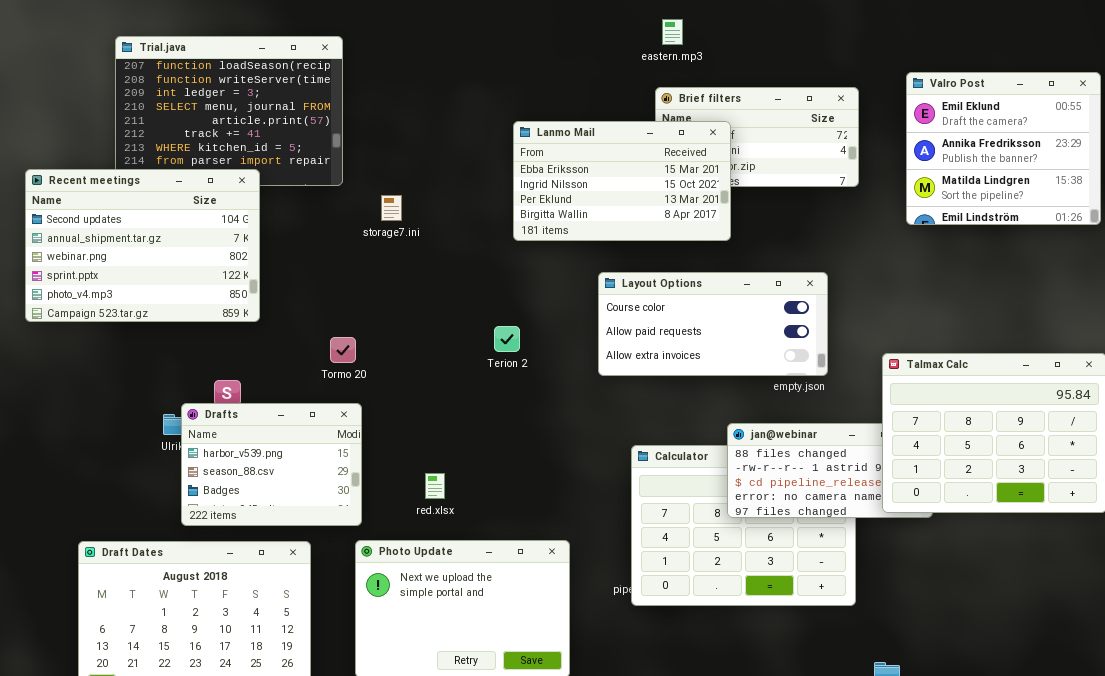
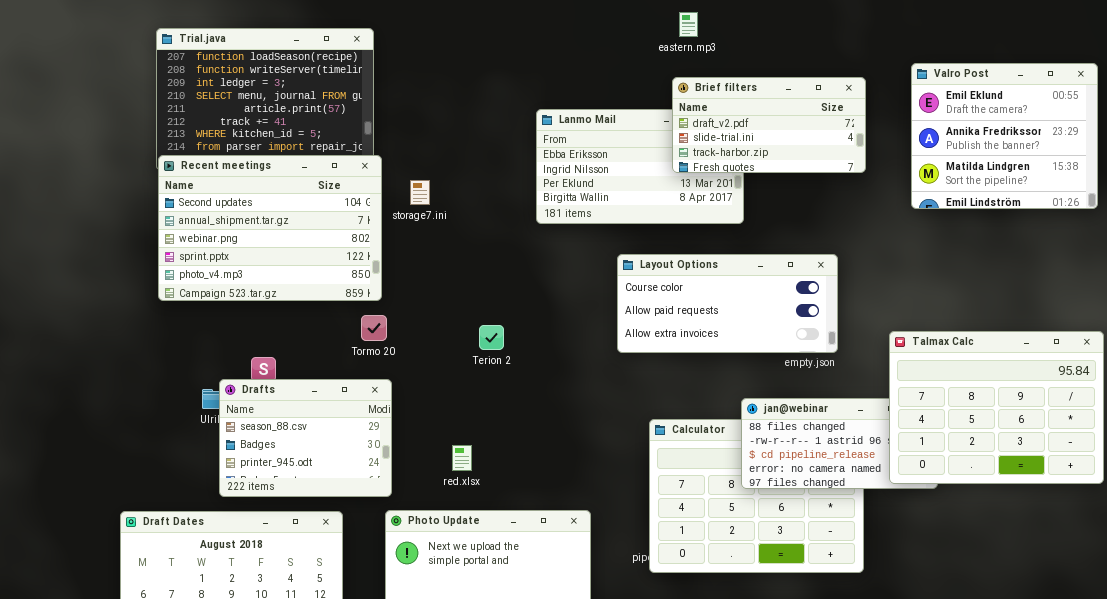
Brief filters: [655,87,859,187] -> [672,77,866,173], raised
Recent meetings: [25,169,260,322] -> [158,155,382,301], moved
Terion 2: [494,326,520,352] -> [479,325,504,350], moved
Drafts: [181,403,362,526] -> [219,379,392,497], scrolled down 1 row

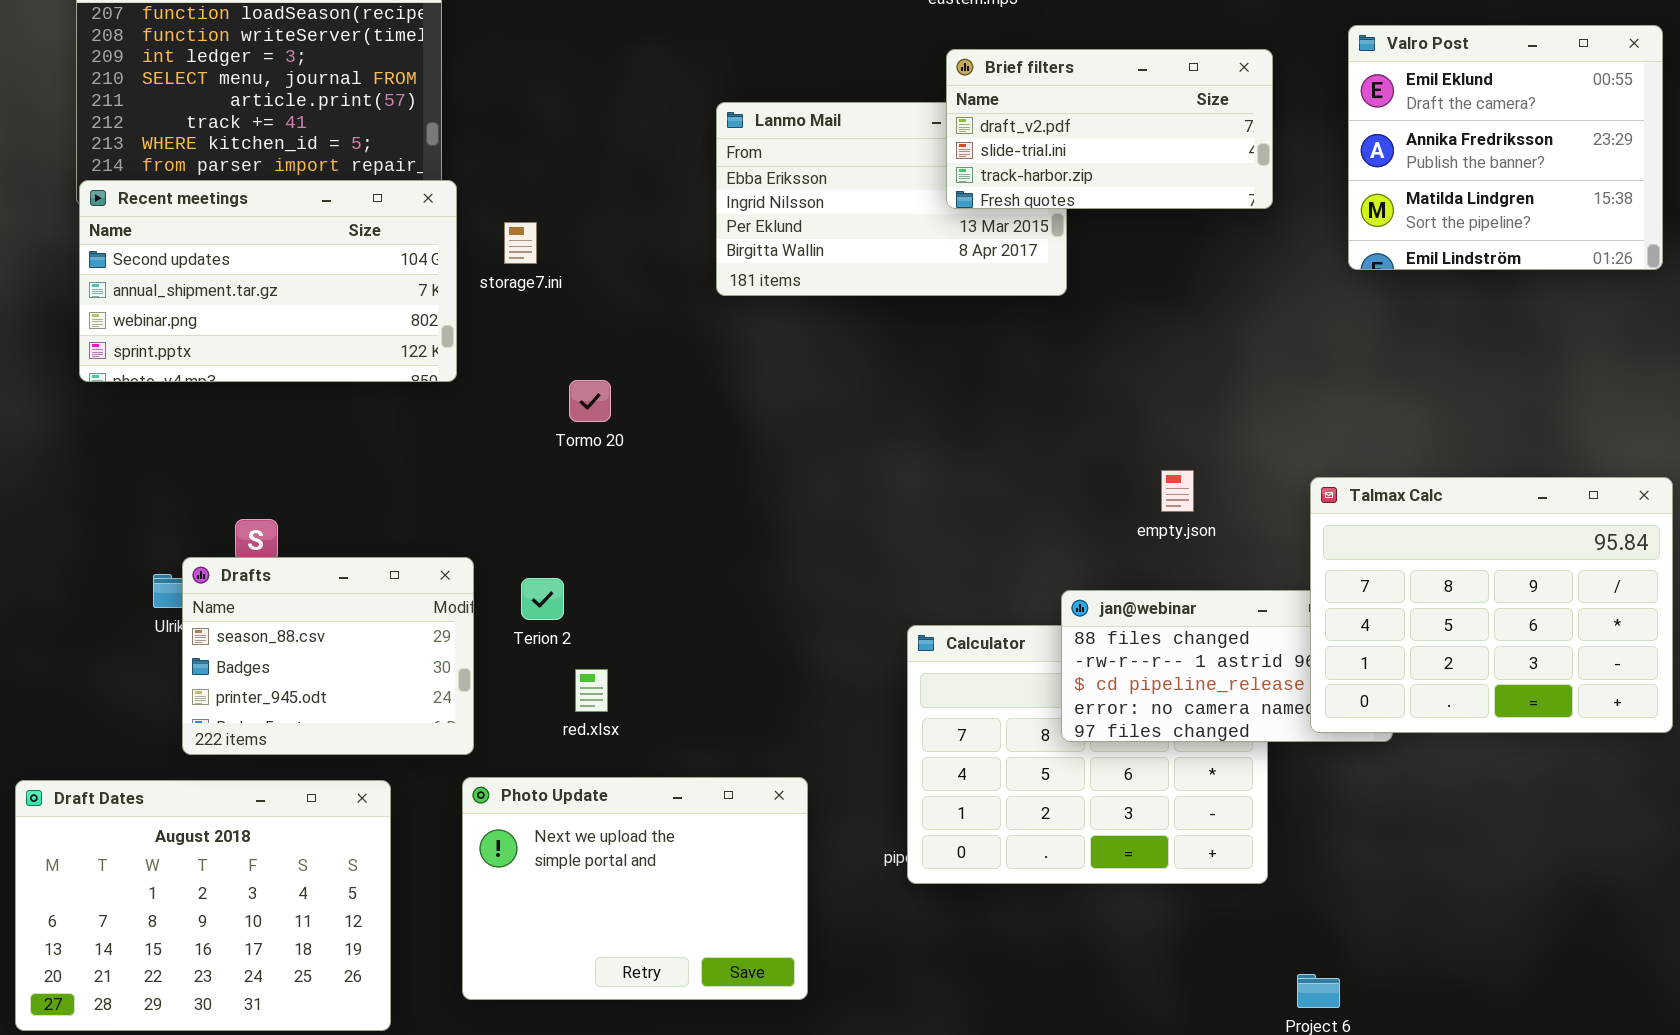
Recent meetings: [158,155,382,301] -> [79,180,457,382], resized
Layout Options: [617,254,838,353] -> none, closed
Tormo 20: [361,315,387,341] -> [569,380,611,422], moved
Terion 2: [479,325,504,350] -> [521,578,564,620], moved

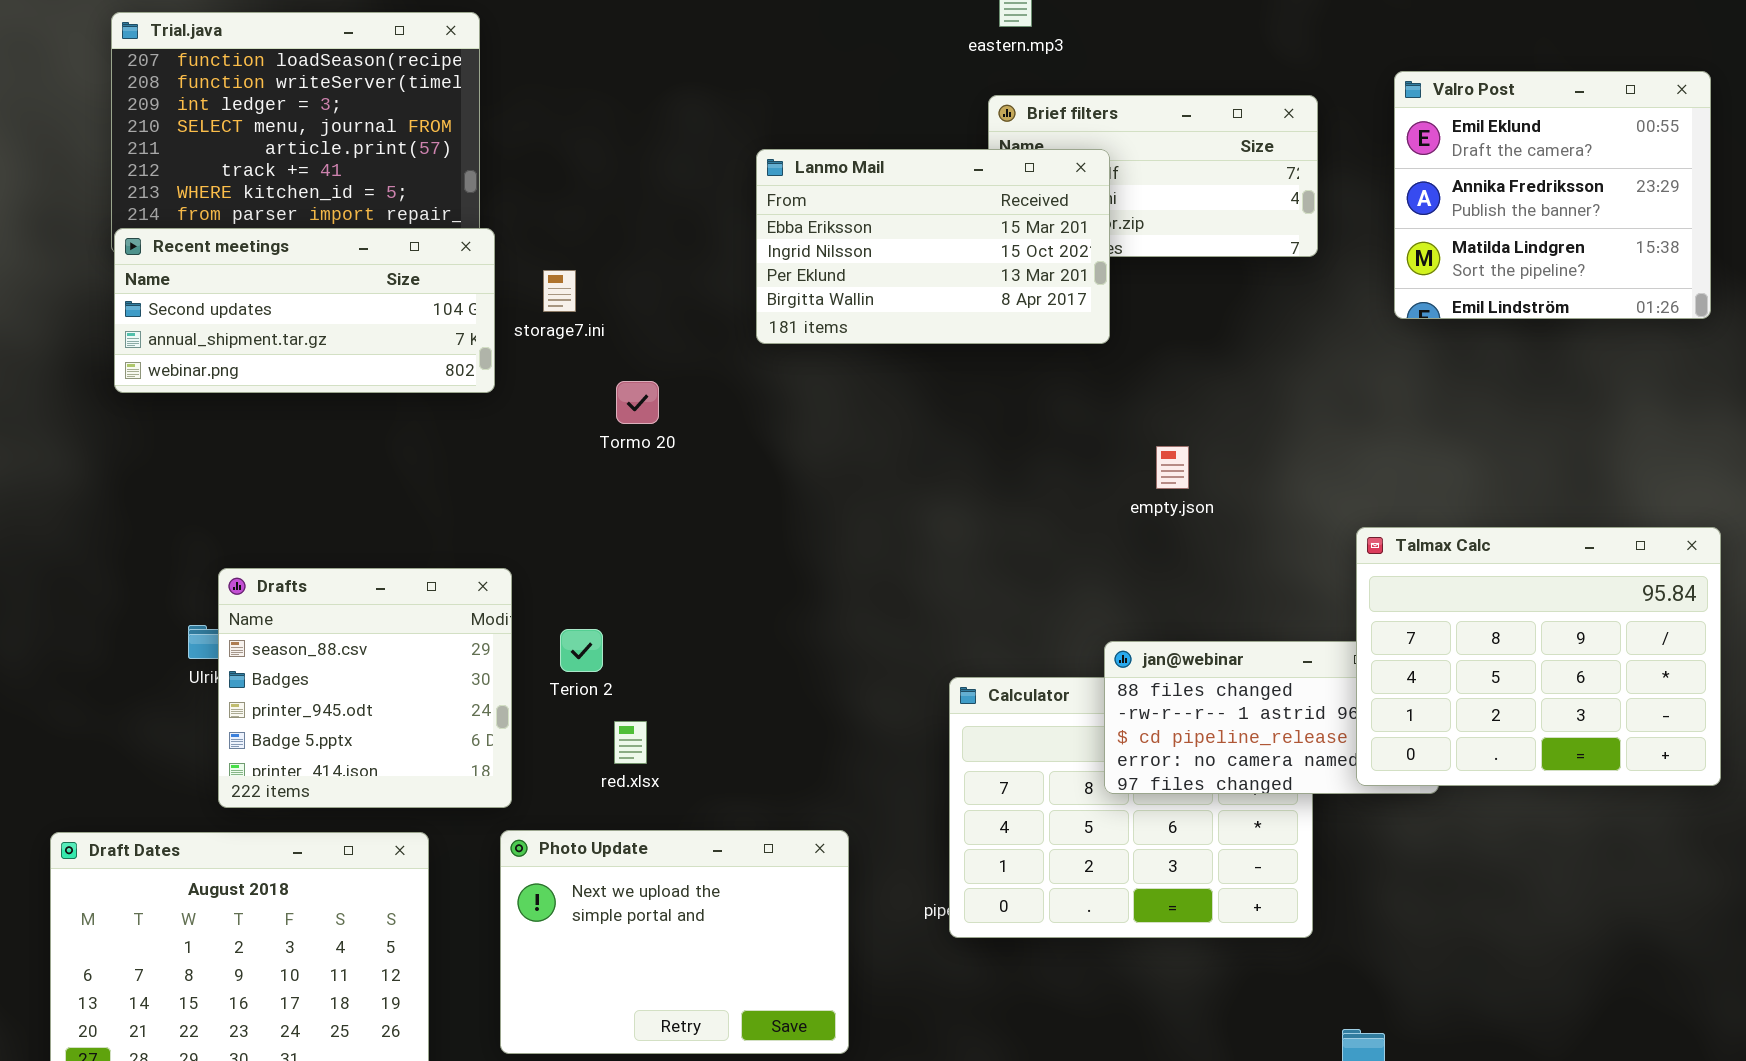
Lanmo Mail: [716,102,1067,296] -> [756,149,1110,344], raised
Recent meetings: [79,180,457,382] -> [114,228,495,393], resized
Tormo 20: [569,380,611,422] -> [616,381,659,424], moved
empty.json: [1161,470,1194,512] -> [1156,446,1189,489], moved
Drafts: [182,557,474,755] -> [218,568,512,808], resized

